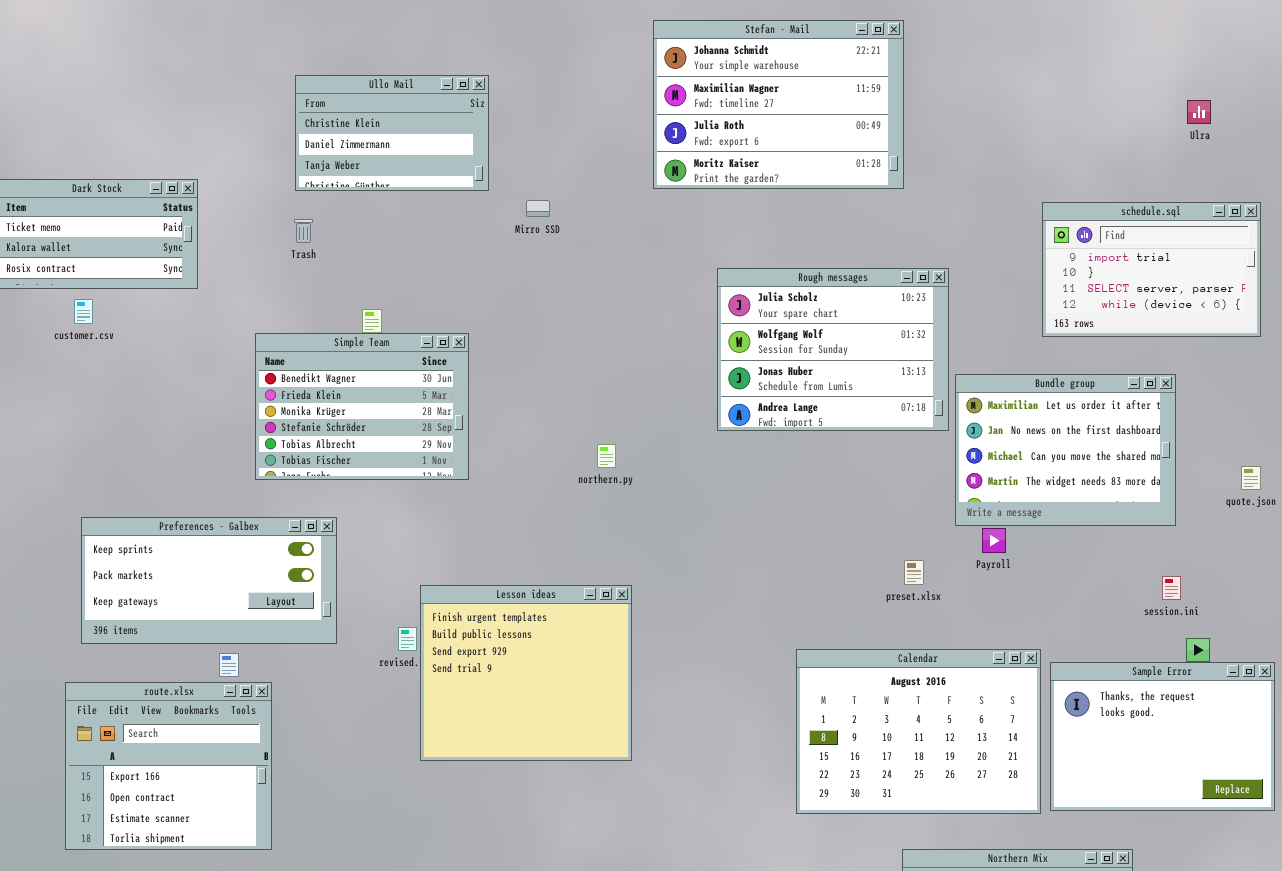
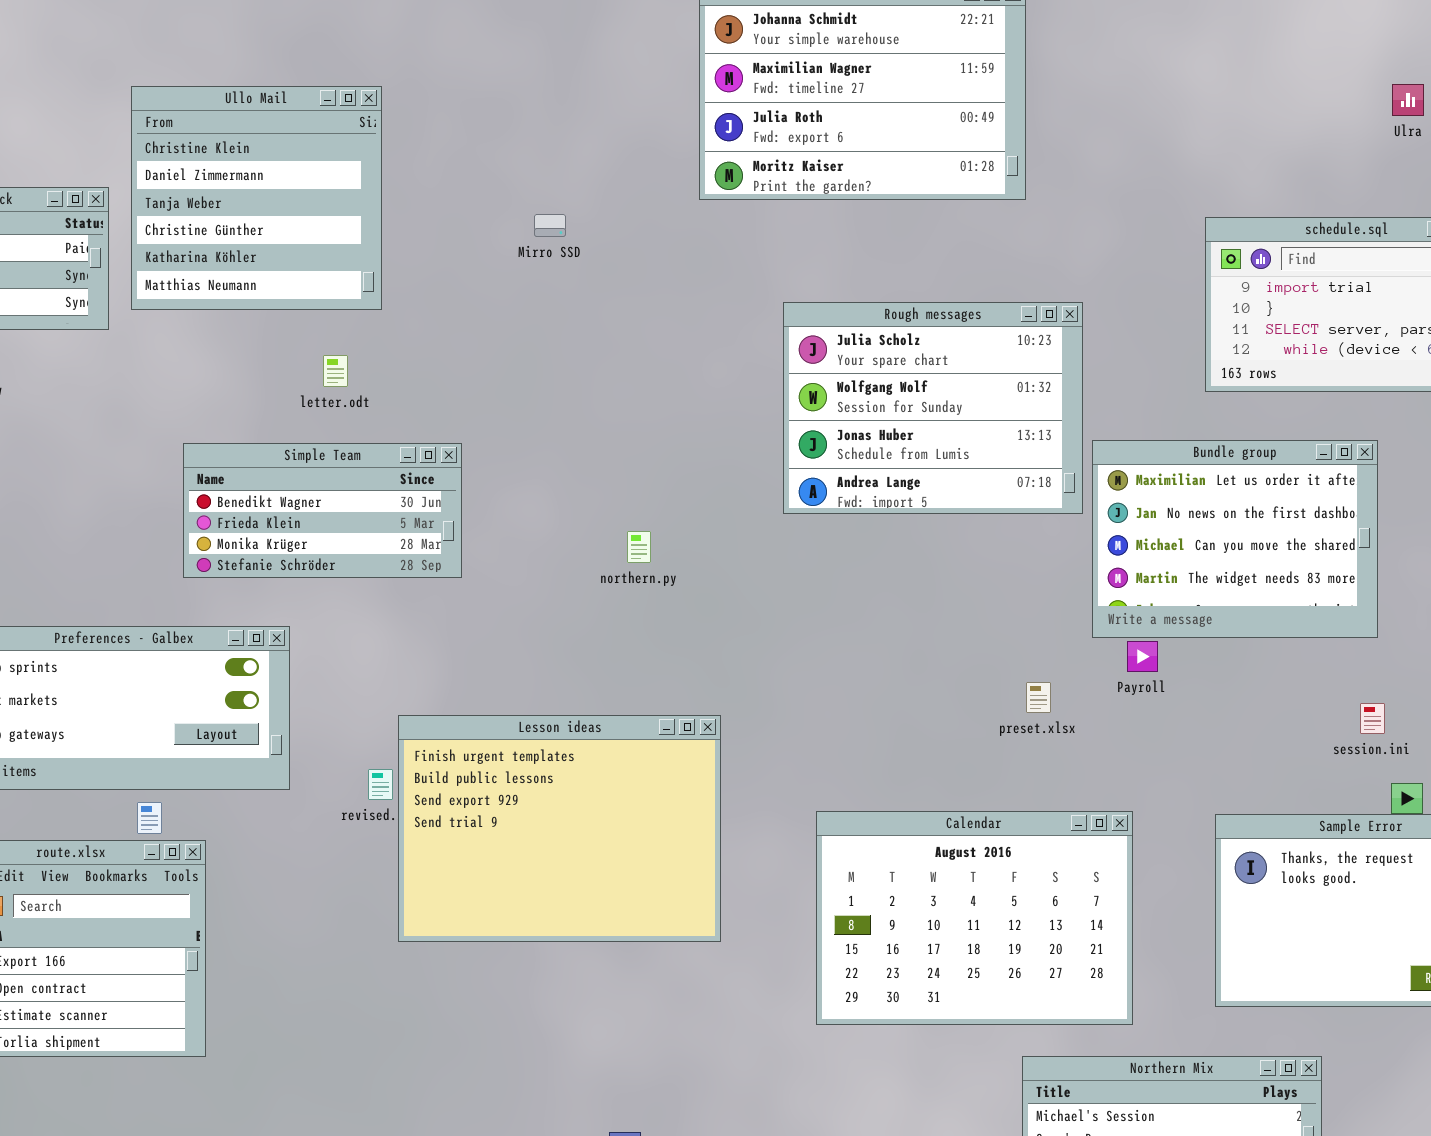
Ullo Mail: [295,75,489,191] -> [131,86,382,310], moved, resized
Simple Team: [255,333,469,480] -> [183,443,462,578], resized
Lesson ideas: [420,585,632,761] -> [398,715,721,942], resized
Calendar: [796,649,1041,814] -> [816,811,1133,1025], moved

